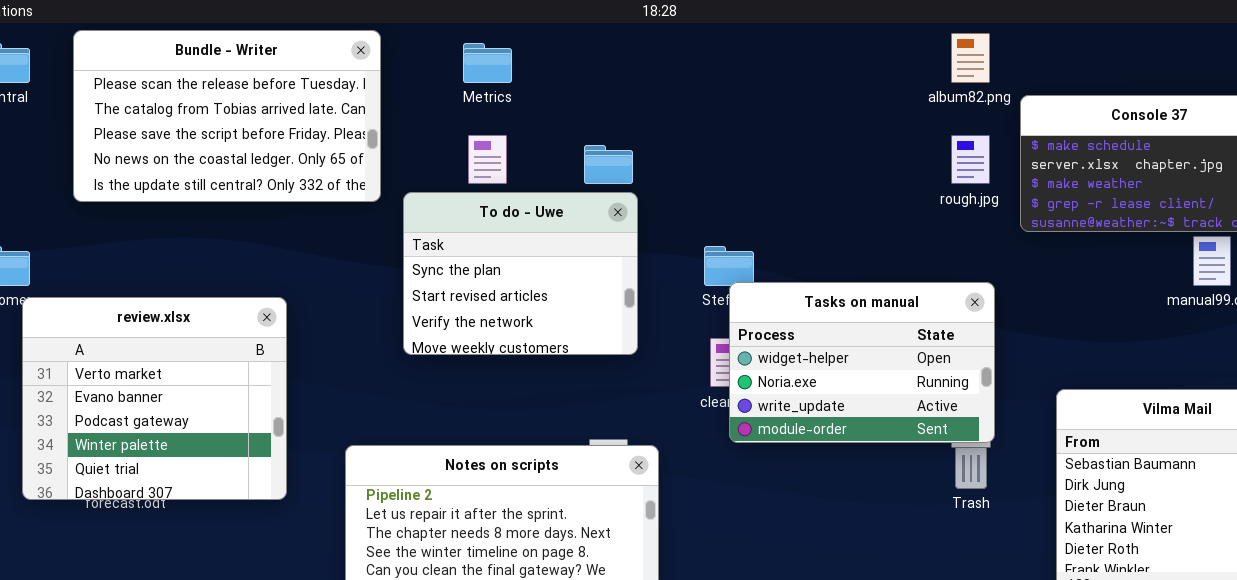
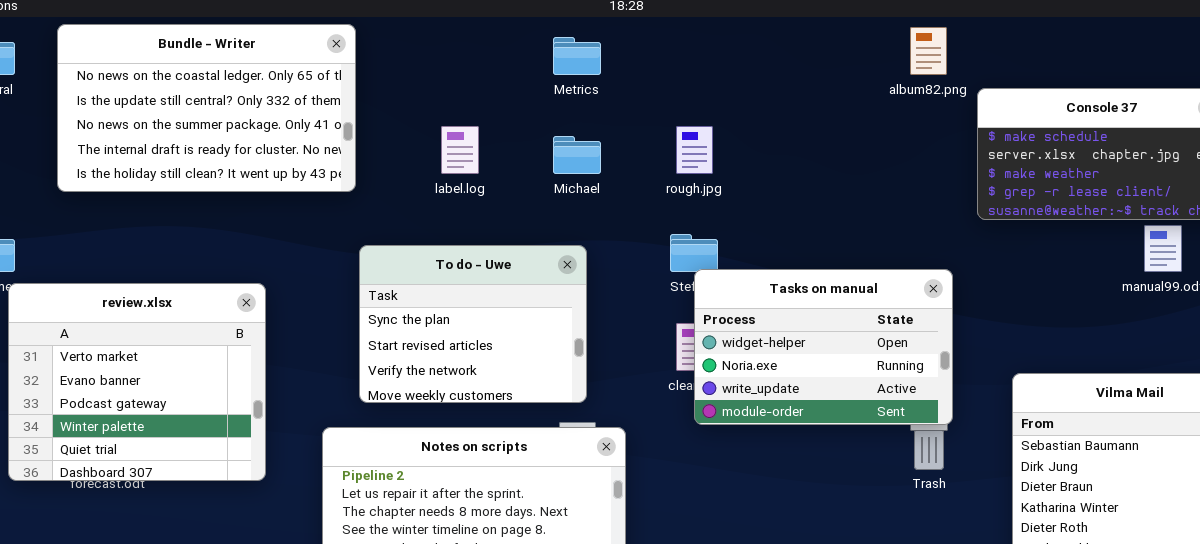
Bundle - Writer: [73,30,381,202] -> [57,24,356,192], scrolled down 3 rows
Metrics: [463,43,512,83] -> [553,37,601,75], moved
rough.jpg: [951,135,990,184] -> [676,126,713,174], moved
To do - Uwe: [403,192,638,355] -> [359,245,587,403], moved

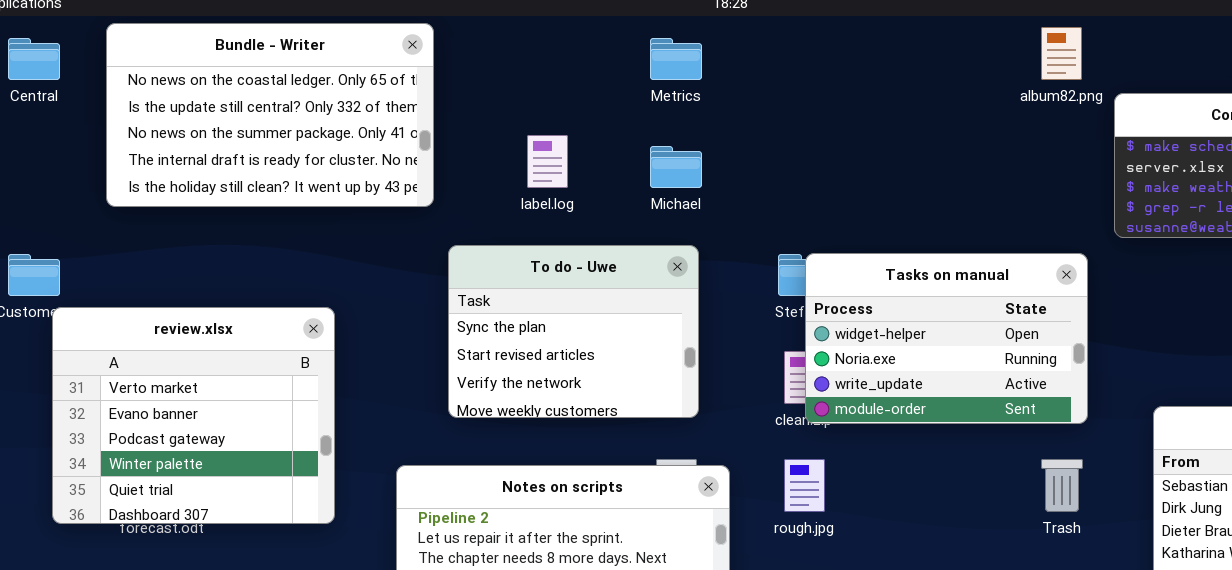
rough.jpg: [676,126,713,174] -> [784,459,825,512], moved
To do - Uwe: [359,245,587,403] -> [448,245,699,418], moved
Tasks on manual: [694,269,953,425] -> [805,253,1088,424], moved

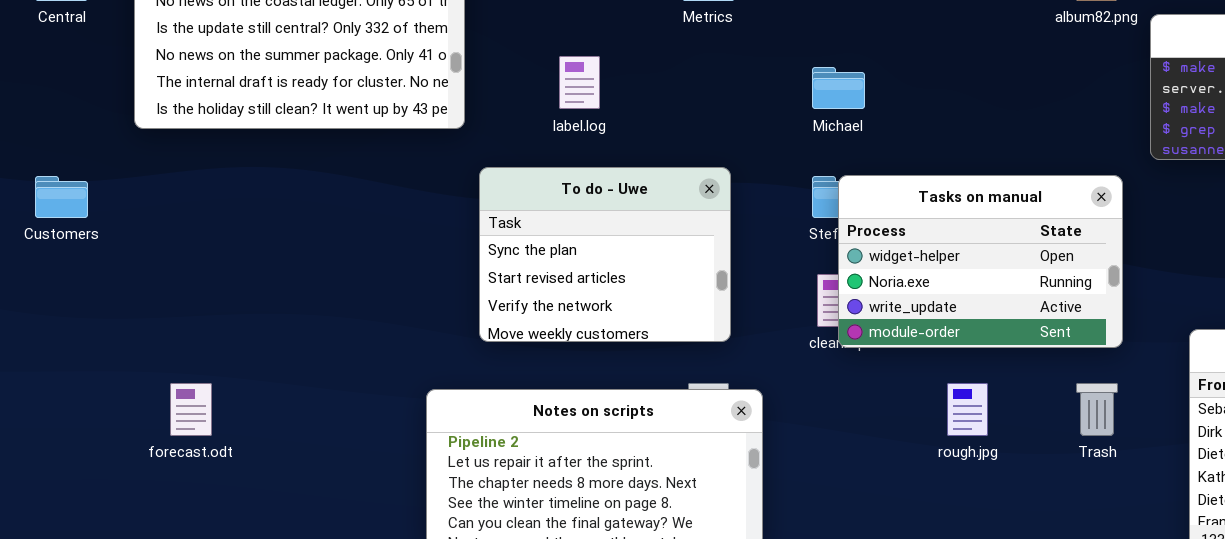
Michael: [650,146,702,188] -> [812,67,865,109], moved
review.xlsx: [52,307,335,524] -> none, closed
rough.jpg: [784,459,825,512] -> [947,383,988,436], moved

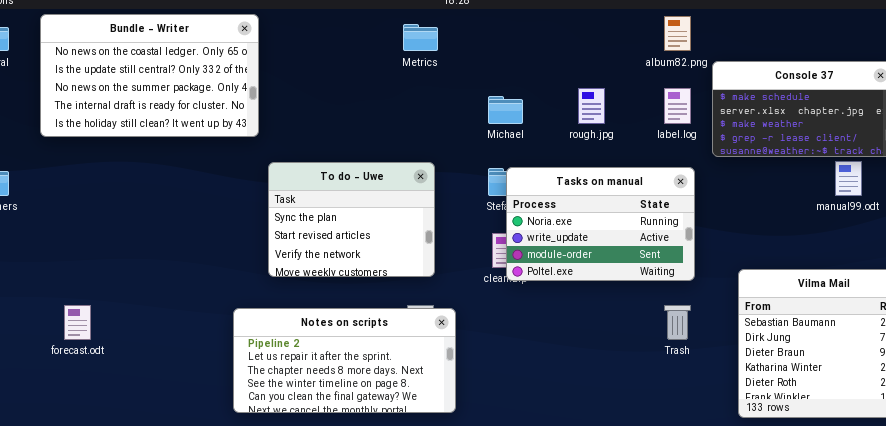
label.log: [559,56,600,109] -> [664,88,691,124], moved
Tasks on manual: [838,175,1123,348] -> [506,167,695,281], scrolled down 1 row
rough.jpg: [947,383,988,436] -> [578,88,605,124], moved

